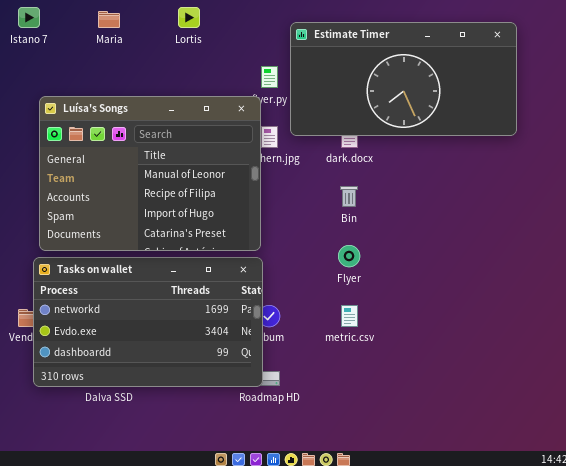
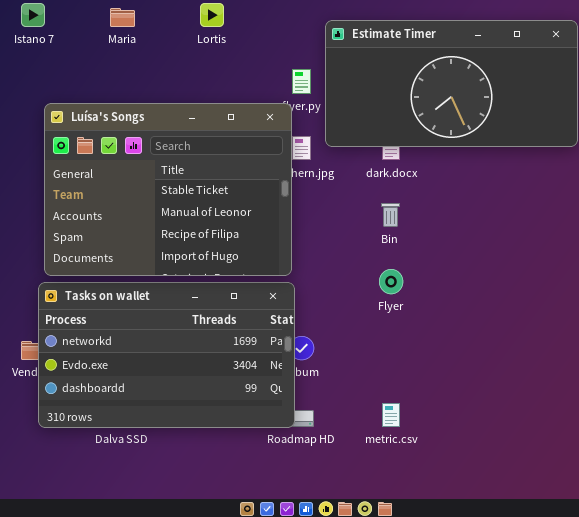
Luísa's Songs: [39,96,261,251] -> [44,103,292,276], scrolled up 1 row
metric.csv: [341,305,358,327] -> [382,403,400,427], moved

